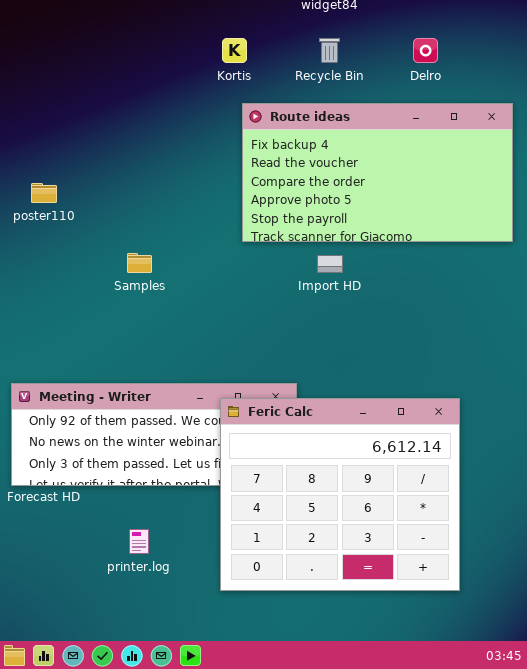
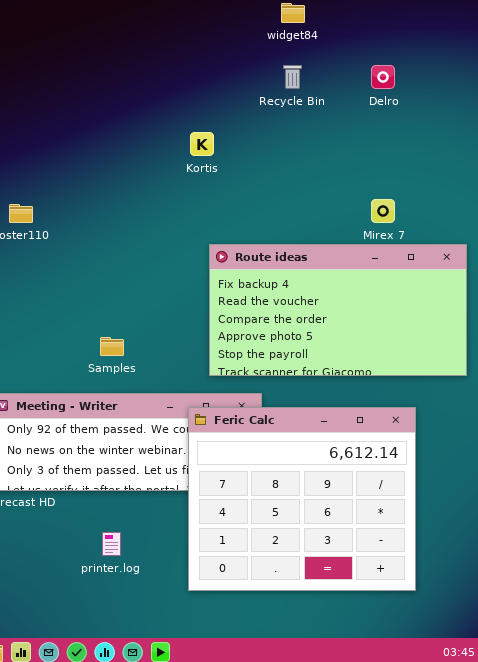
Kortis: [222,38,247,63] -> [190,132,214,156], moved
Route ideas: [242,103,513,242] -> [209,244,467,376], moved
Samples: [127,253,152,273] -> [100,337,124,356], moved

